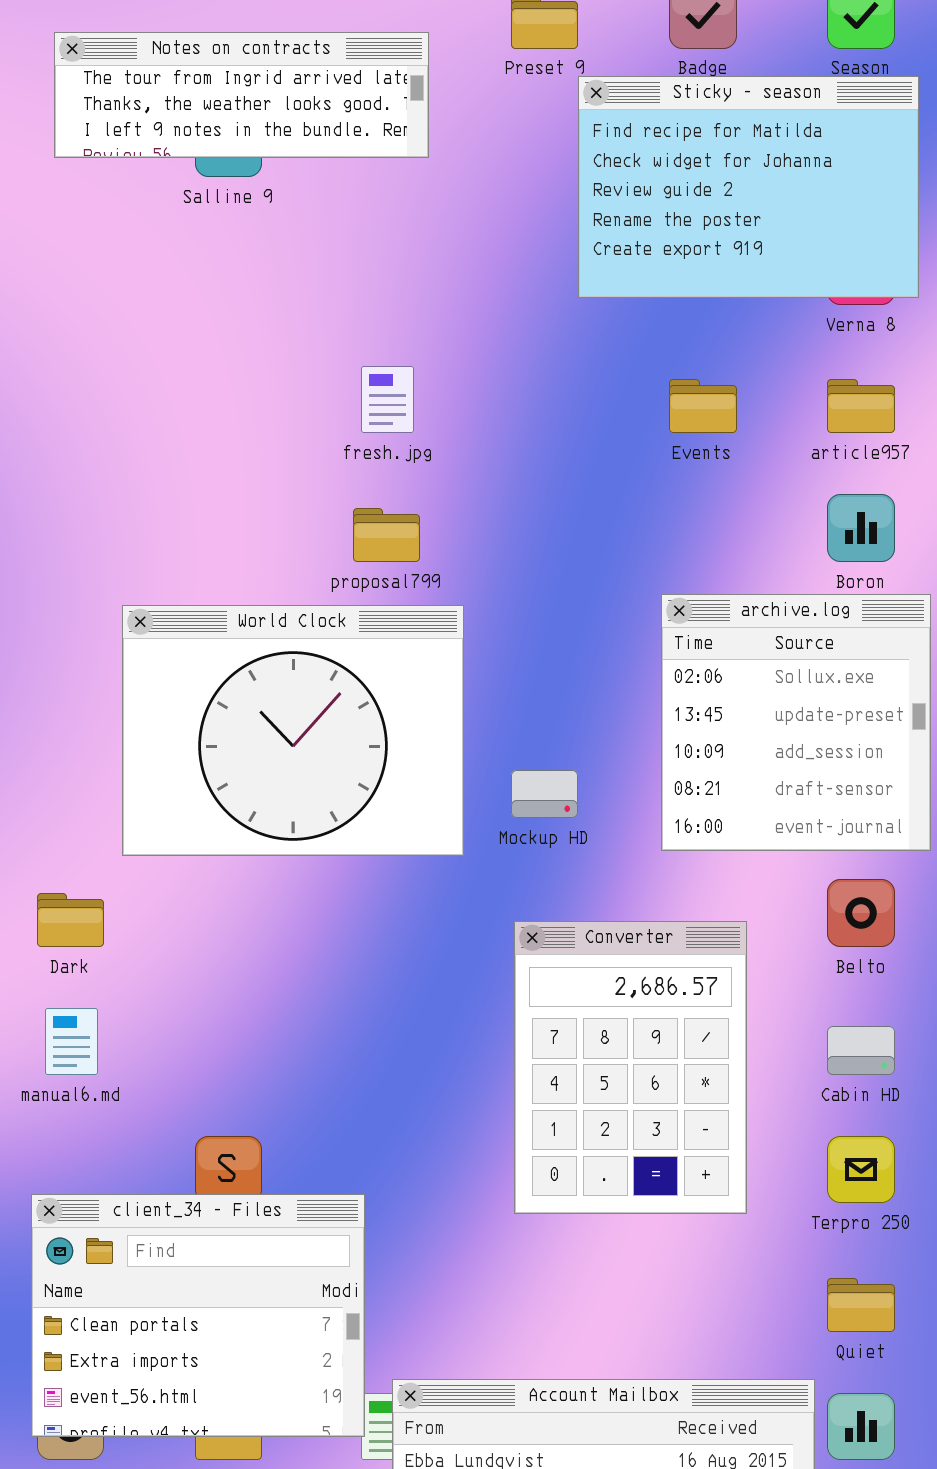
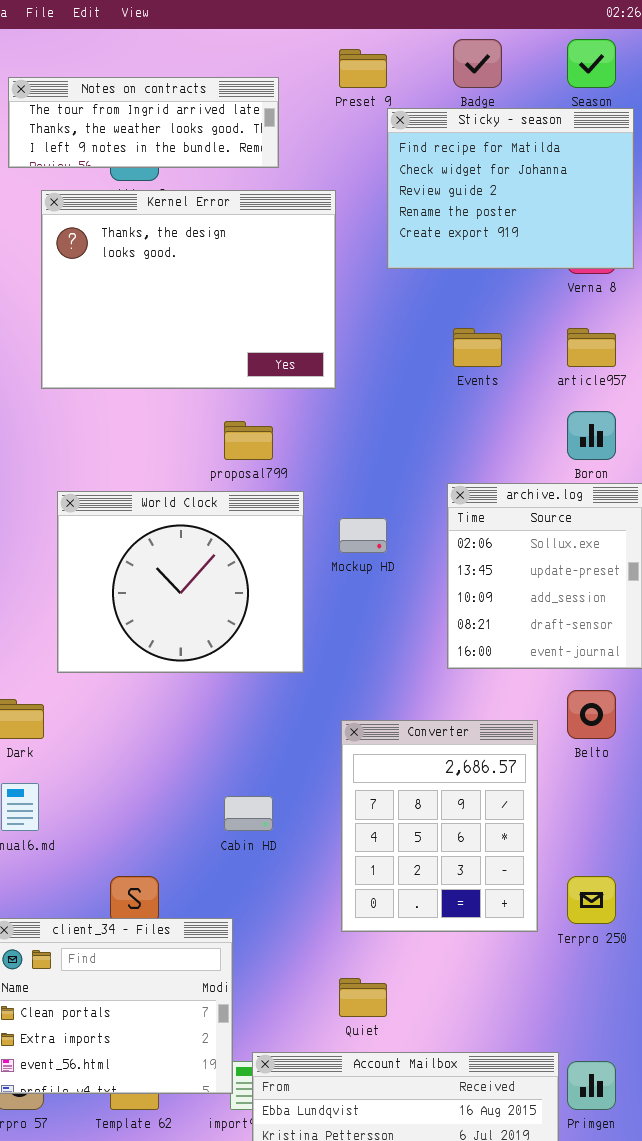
Kernel Error: none -> [41,190,336,389], opened
Mockup HD: [511,770,578,818] -> [339,518,387,553], moved
Converter: [514,921,747,1214] -> [341,720,538,932], resized
Cabin HD: [827,1026,895,1075] -> [224,796,273,831], moved
Quiet: [827,1278,895,1332] -> [339,978,387,1017], moved

